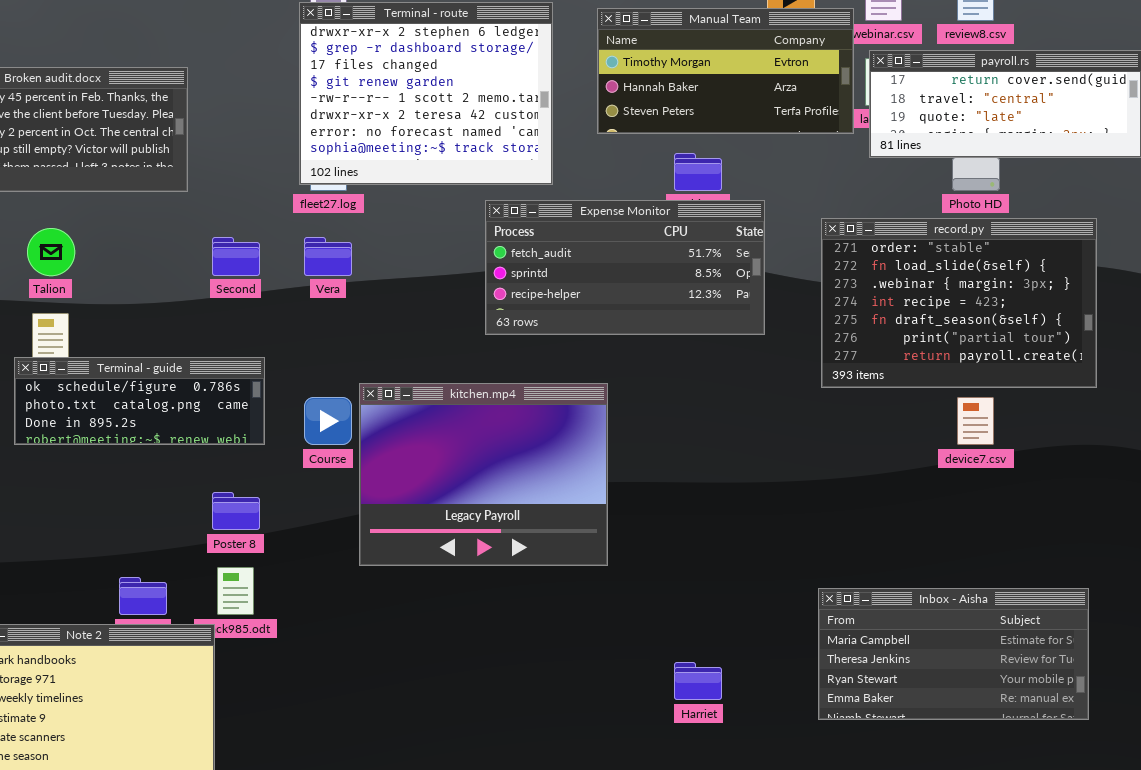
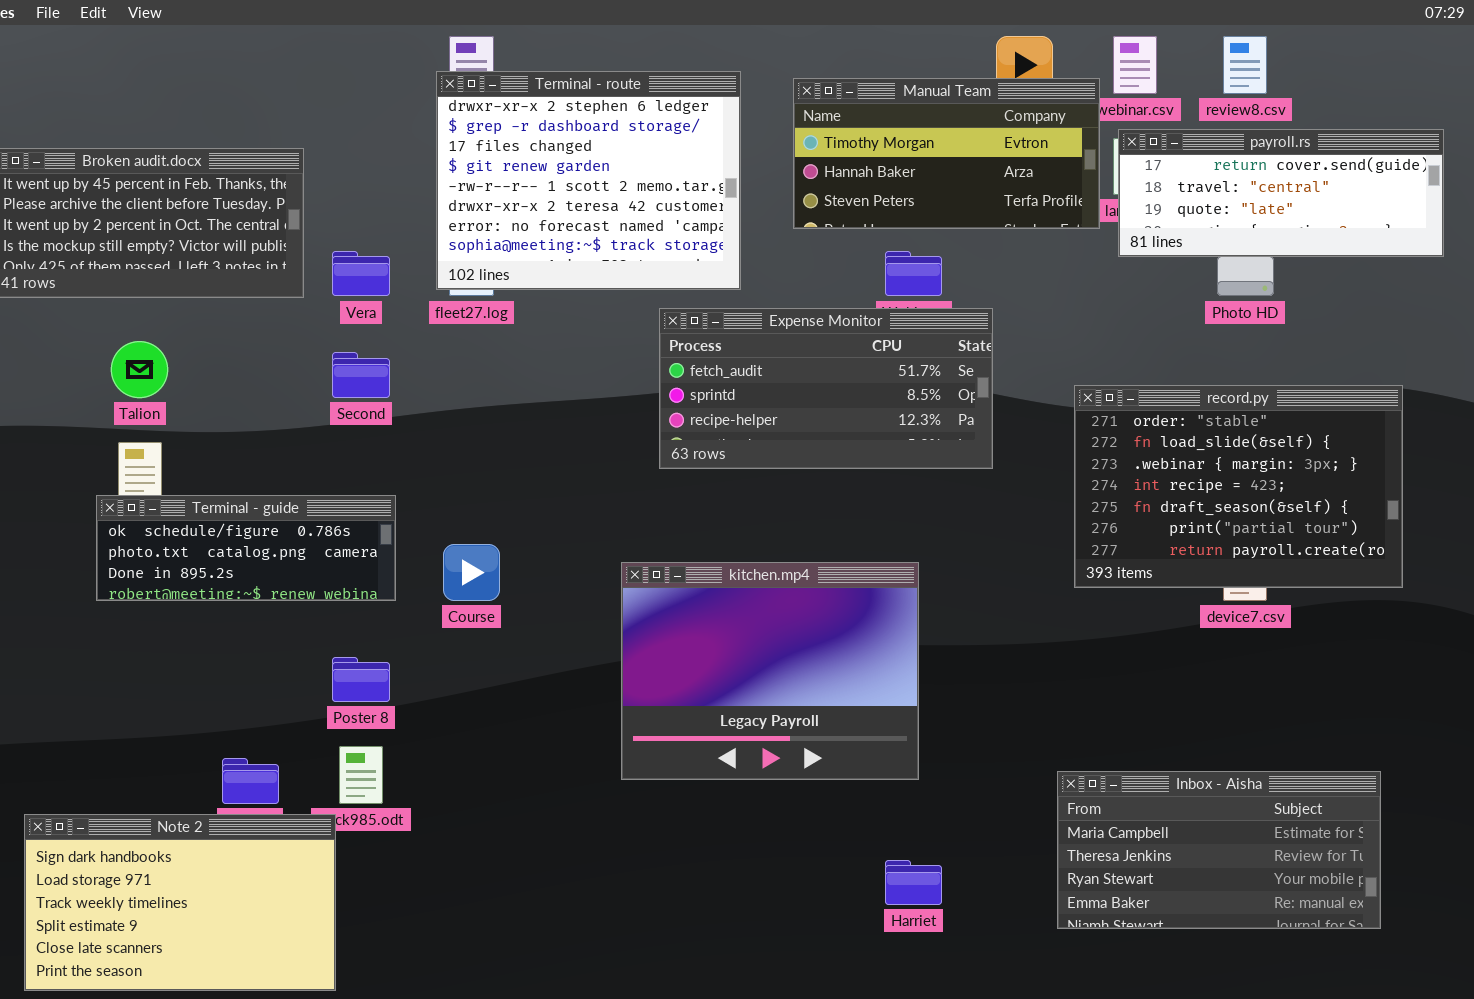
record.py: [821,218,1097,388] -> [1074,385,1403,588], moved
Vera: [304,237,352,276] -> [332,251,390,296], moved
kitchen.mp4: [359,383,608,566] -> [621,562,919,780], moved

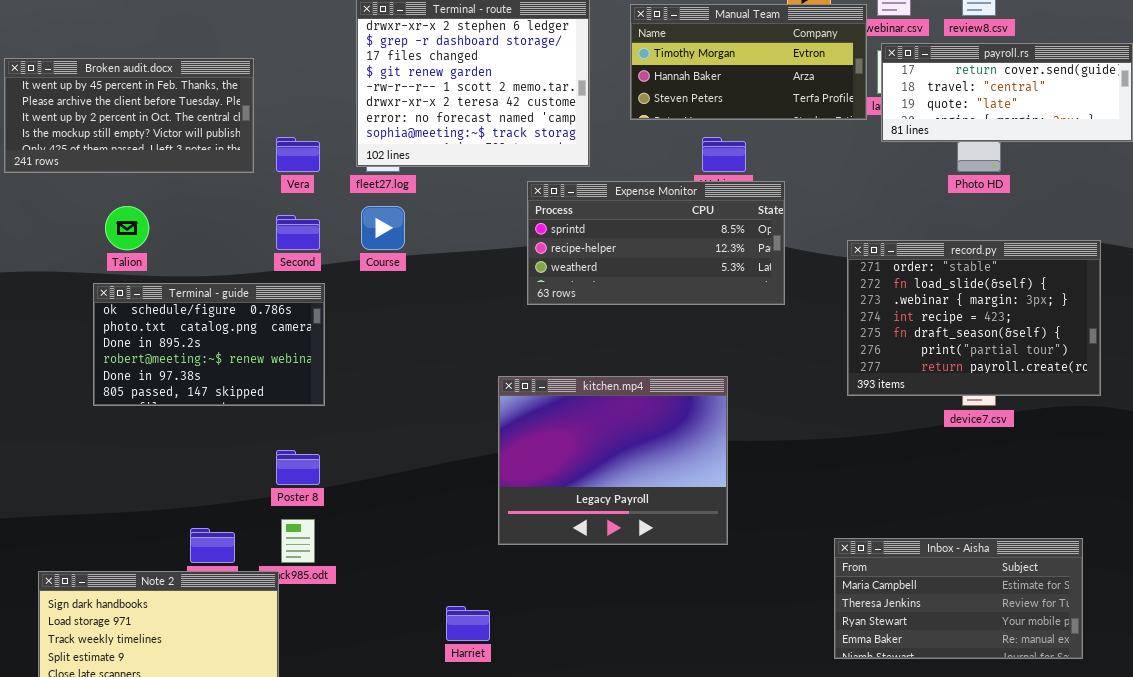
Expense Monitor: [659,308,993,469] -> [527,181,785,305], scrolled down 1 row
Terminal - guide: [96,495,396,601] -> [93,283,325,406], resized
Course: [443,544,500,601] -> [361,206,405,250], moved
Harriet: [885,860,942,905] -> [446,606,490,641], moved

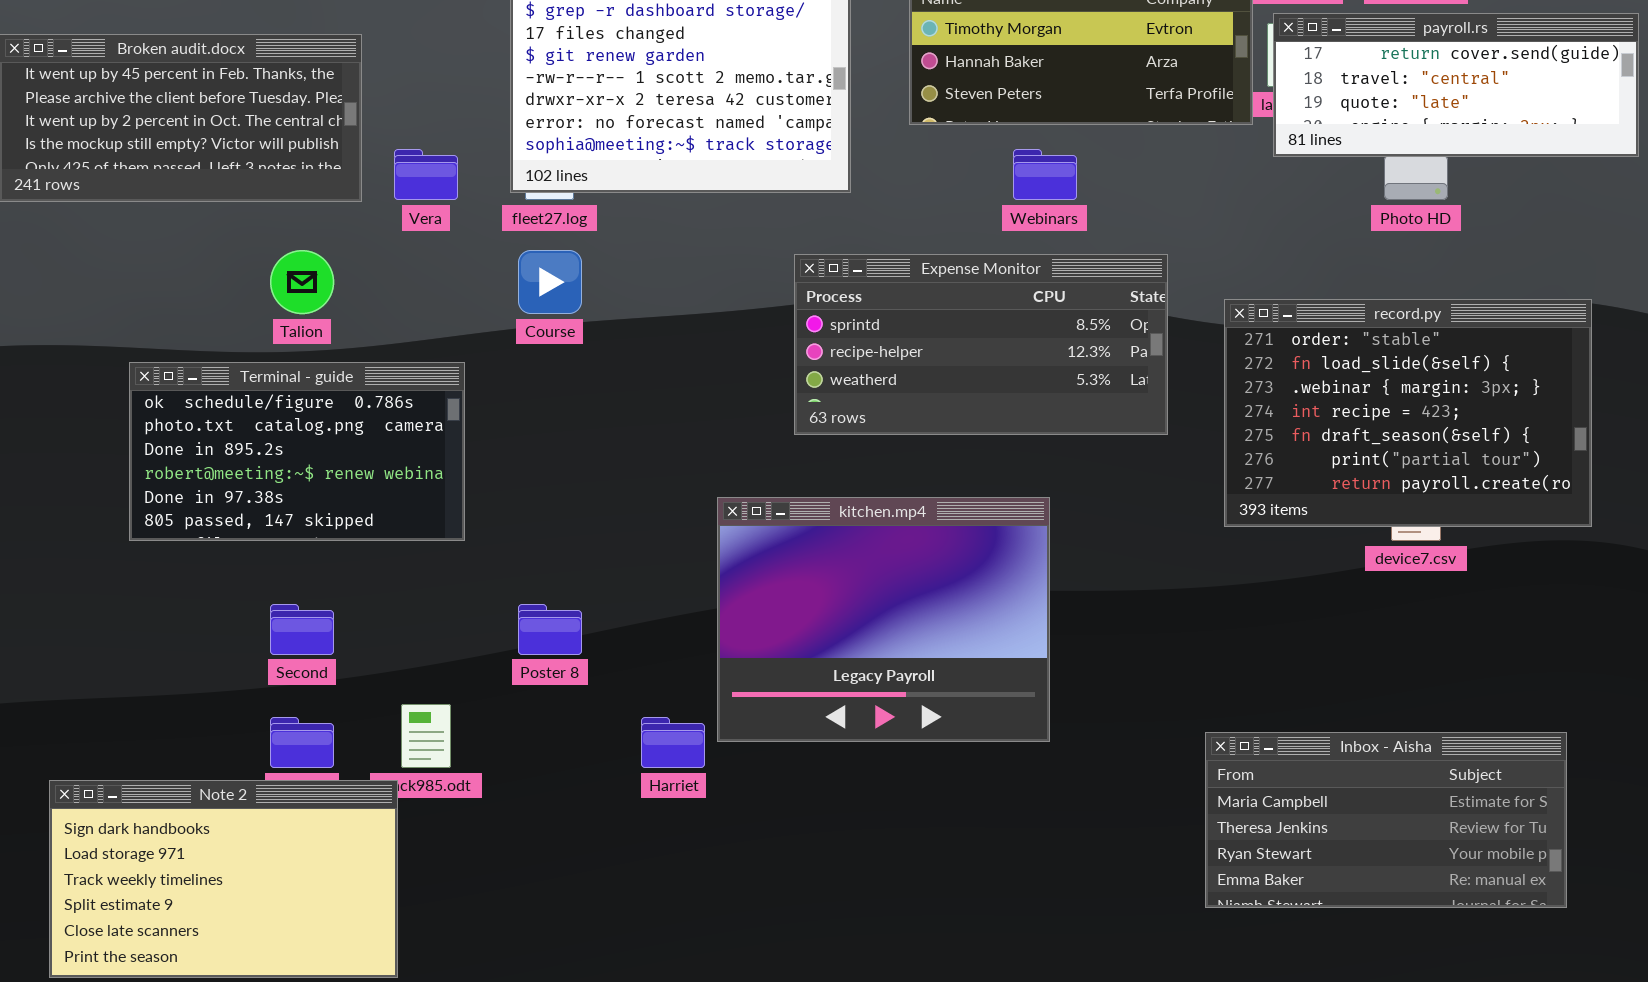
Expense Monitor: [527,181,785,305] -> [794,254,1168,435], moved
Talion: [105,206,149,250] -> [270,250,334,314], moved
Second: [276,215,320,250] -> [270,604,334,655], moved
Poster 8: [276,450,320,485] -> [518,604,582,655], moved
Harriet: [446,606,490,641] -> [641,717,705,768], moved

